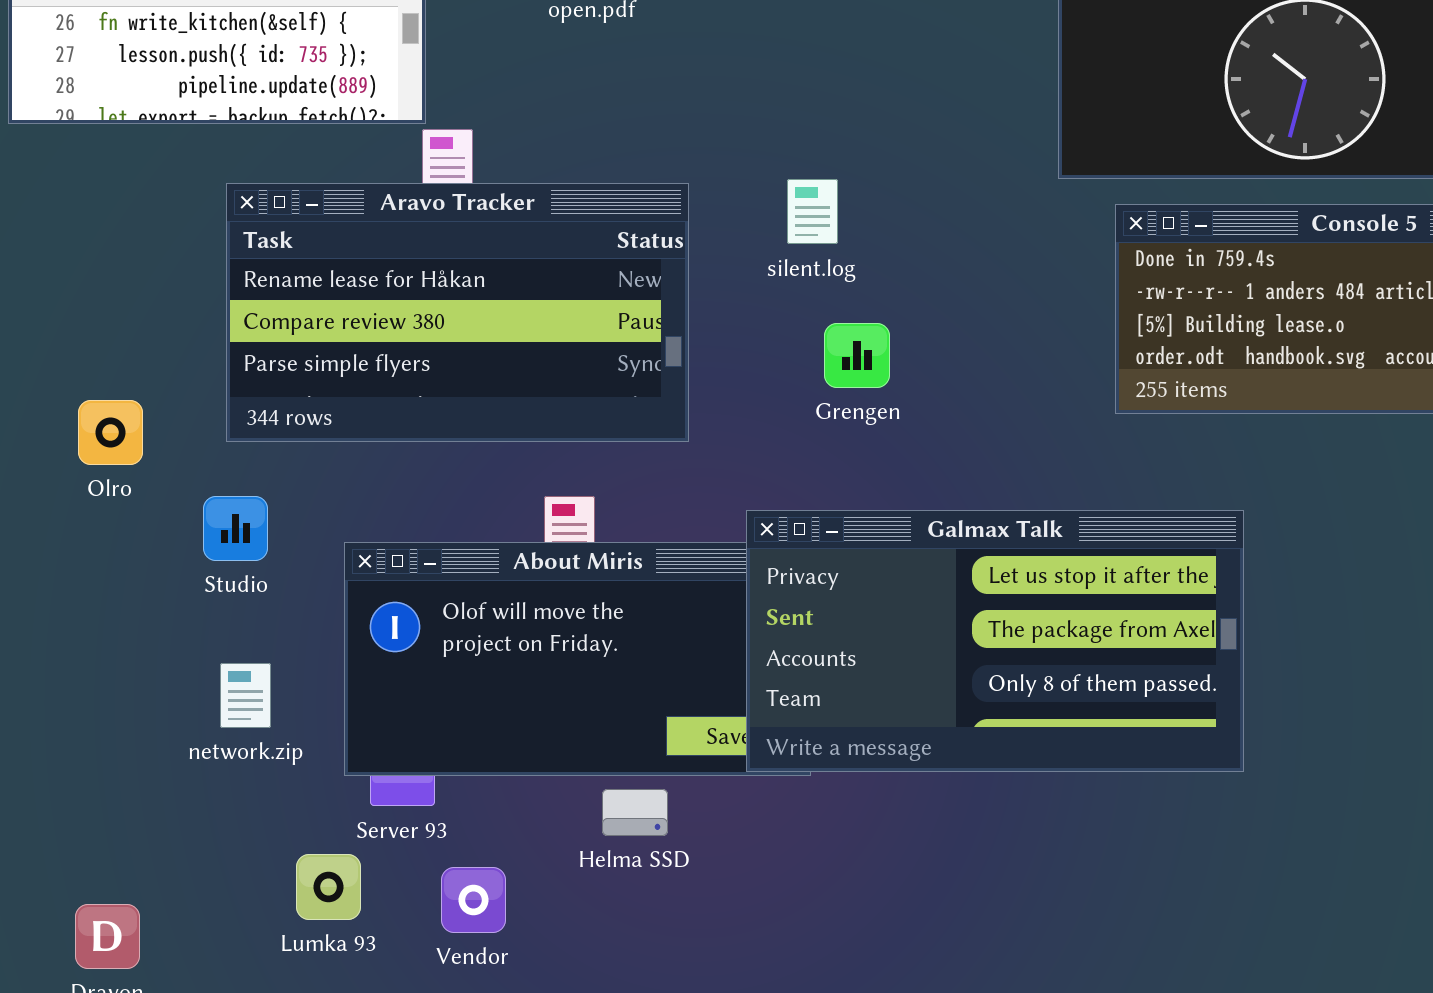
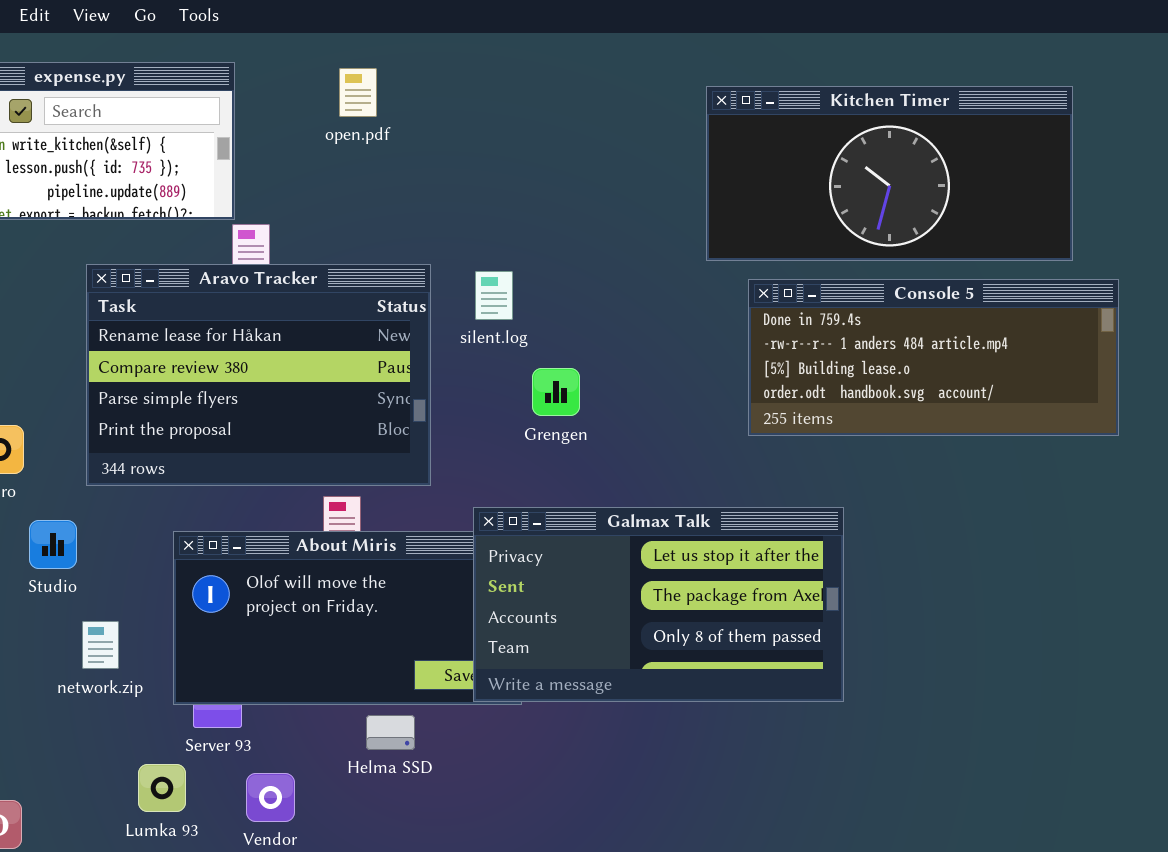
silent.log: [787,179,838,244] -> [475,271,513,320], moved
Aravo Tracker: [226,183,689,442] -> [86,264,431,486], resized
Studio: [203,496,268,561] -> [29,520,77,569], moved

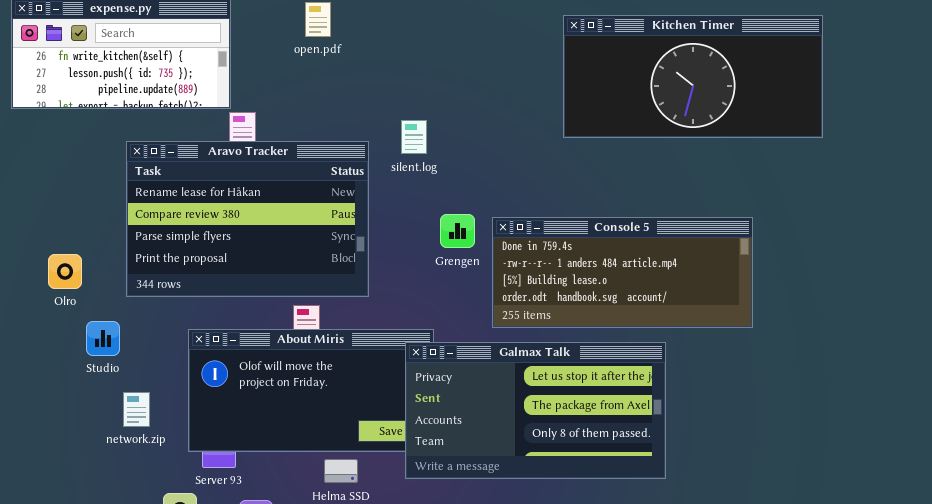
silent.log: [475,271,513,320] -> [401,120,427,154], moved
Console 5: [748,279,1119,436] -> [492,217,753,328], moved
Galmax Talk: [473,507,844,702] -> [405,342,666,479], moved

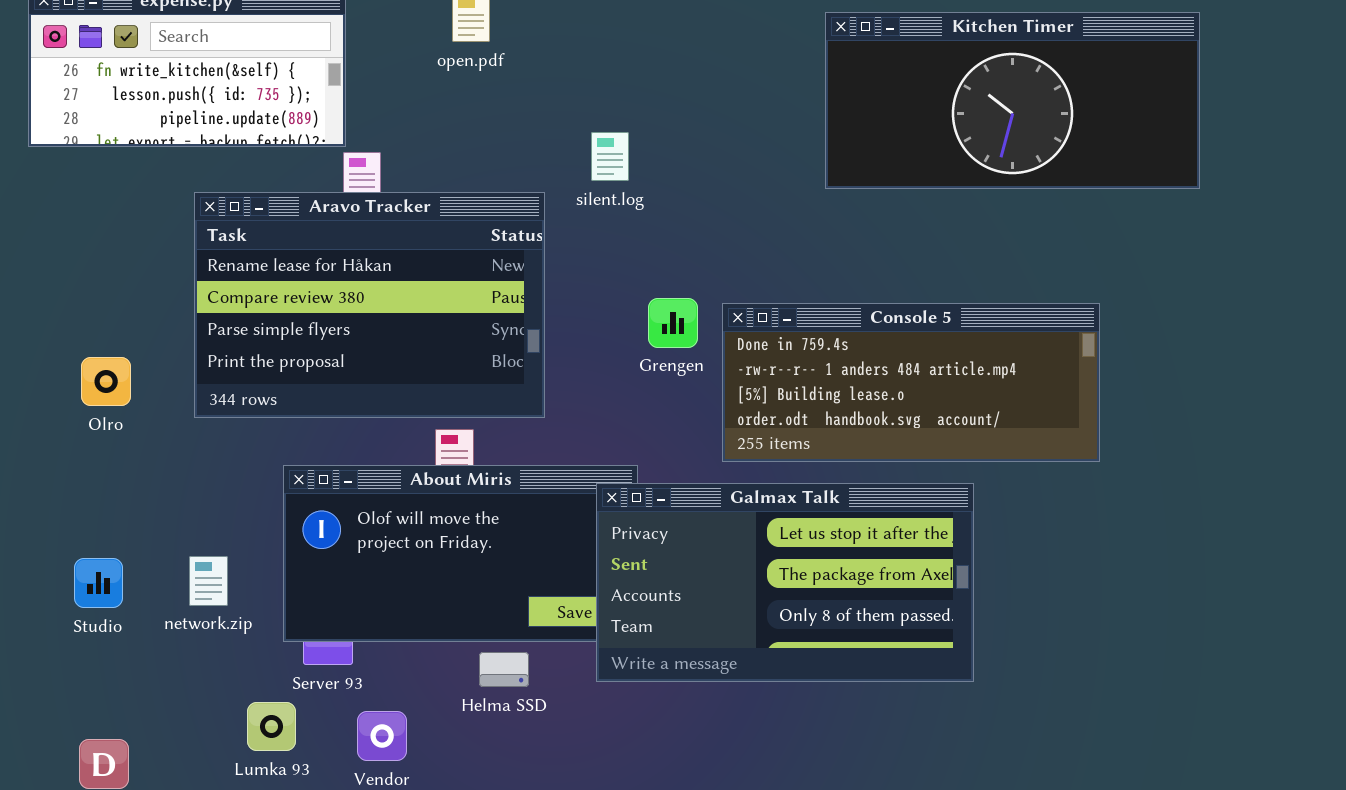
silent.log: [401,120,427,154] -> [591,132,629,181], moved
Studio: [86,321,120,356] -> [74,558,123,608], moved

